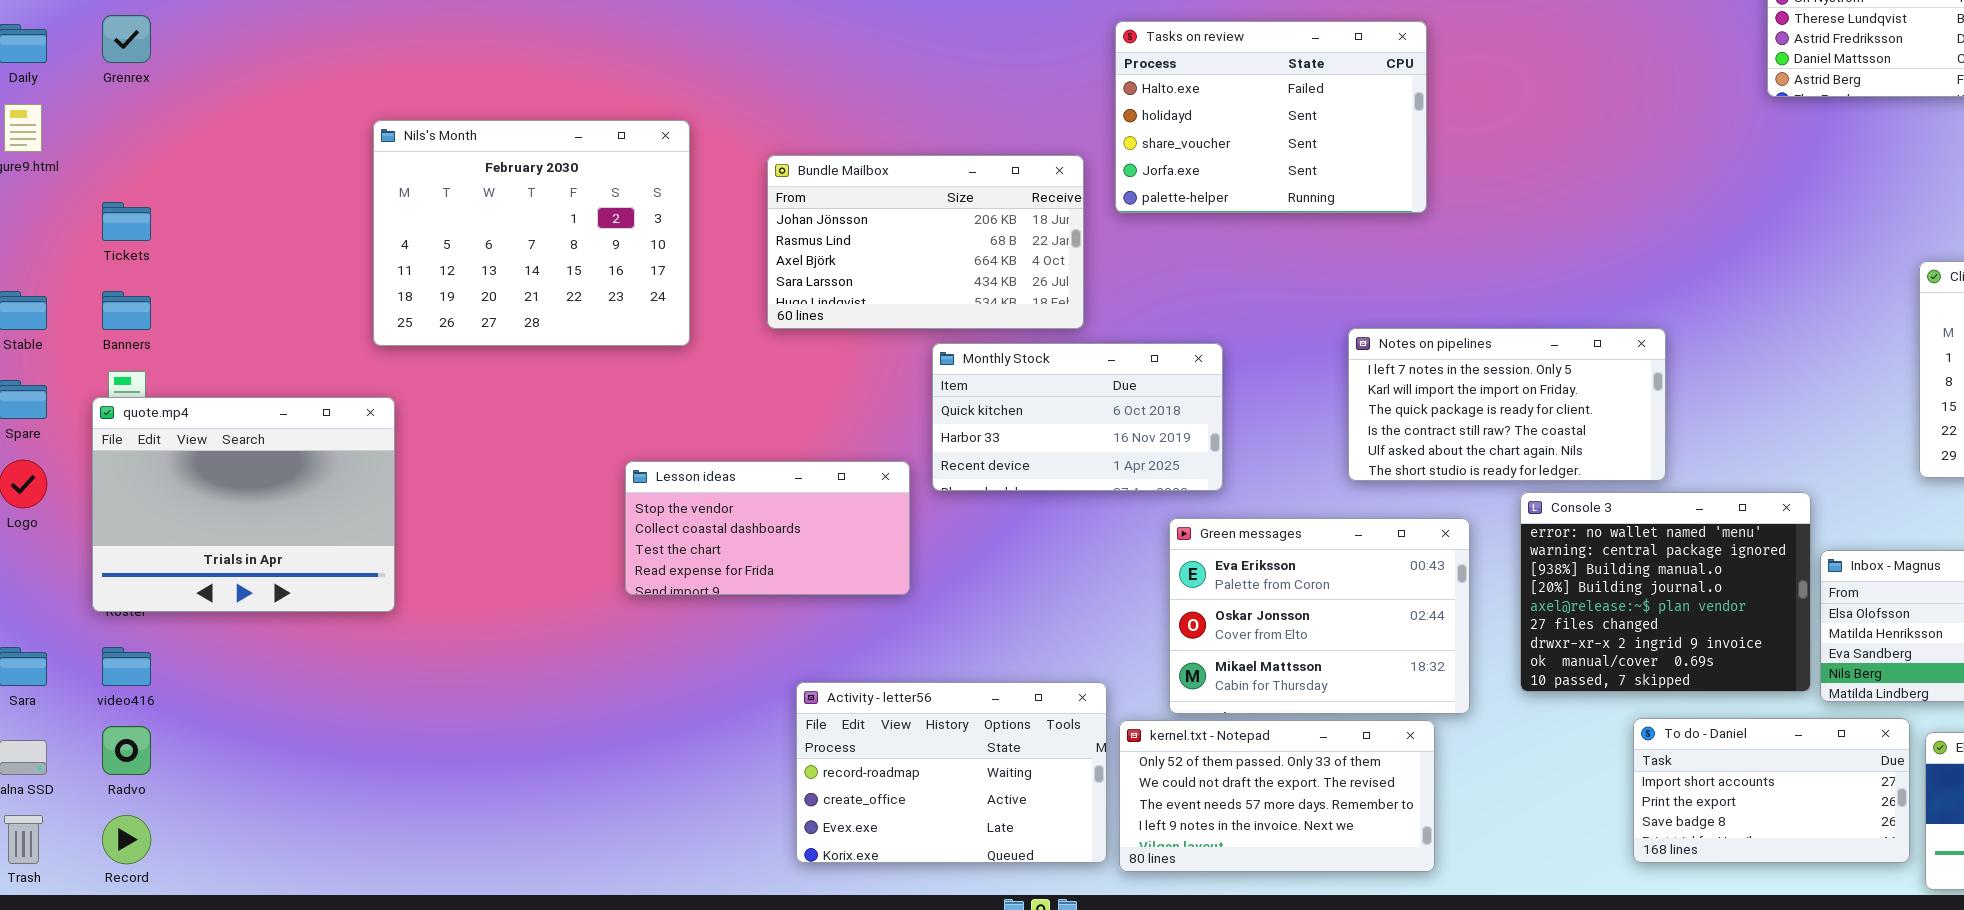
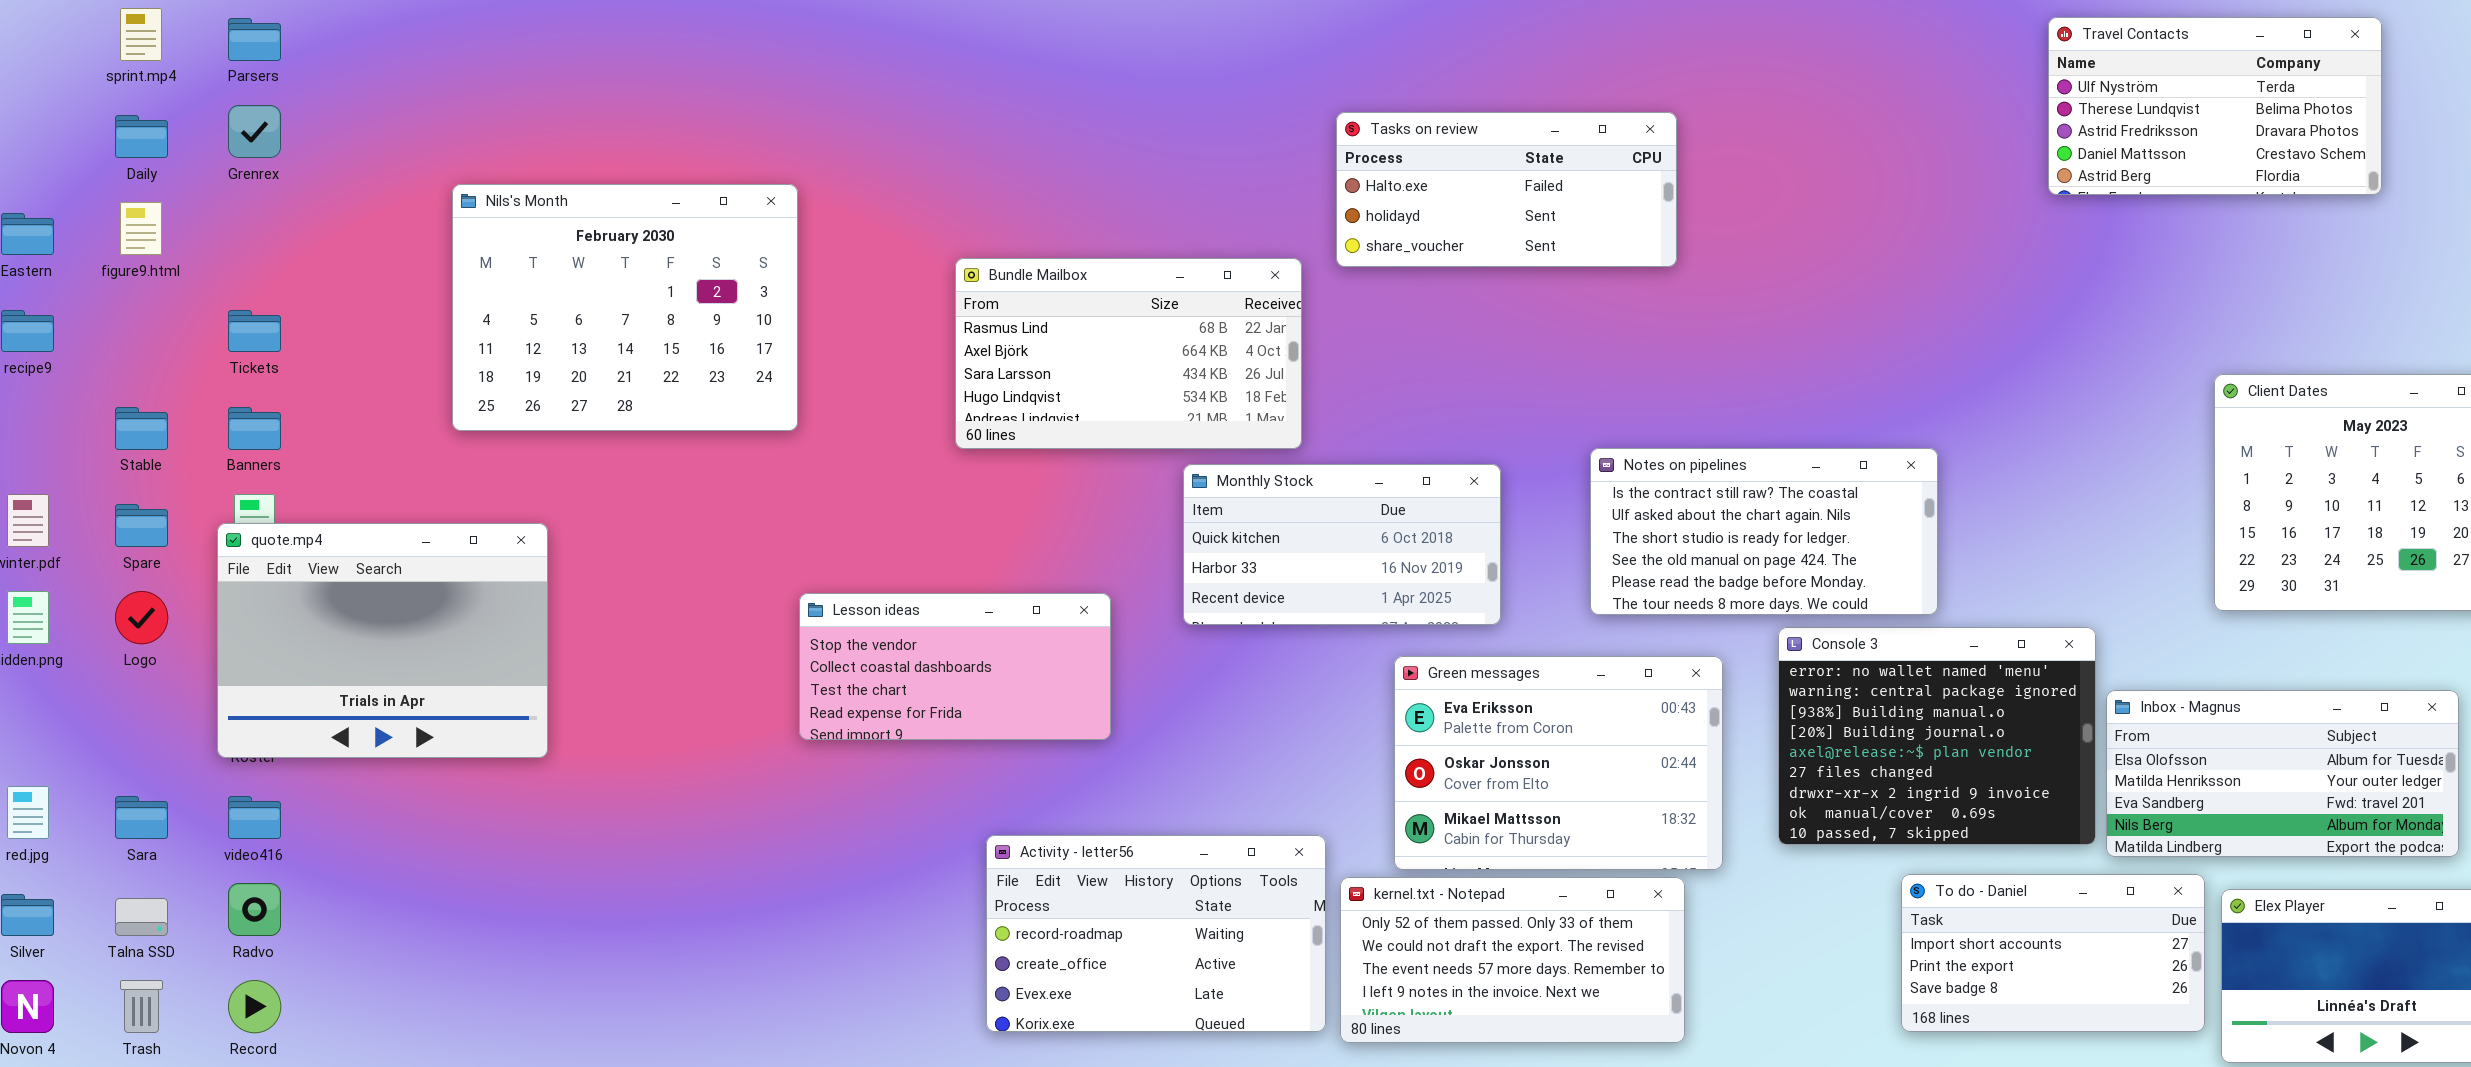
Tasks on review: [1115,21,1427,213] -> [1336,112,1677,267], resized
Nils's Month: [373,120,690,346] -> [452,184,798,431], moved
Bundle Mailbox: [767,155,1084,329] -> [955,258,1302,449], scrolled down 1 row
Notes on pipelines: [1348,328,1666,481] -> [1590,448,1938,615], scrolled down 3 rows
Monthly Stock: [932,343,1223,491] -> [1183,464,1501,625], moved

